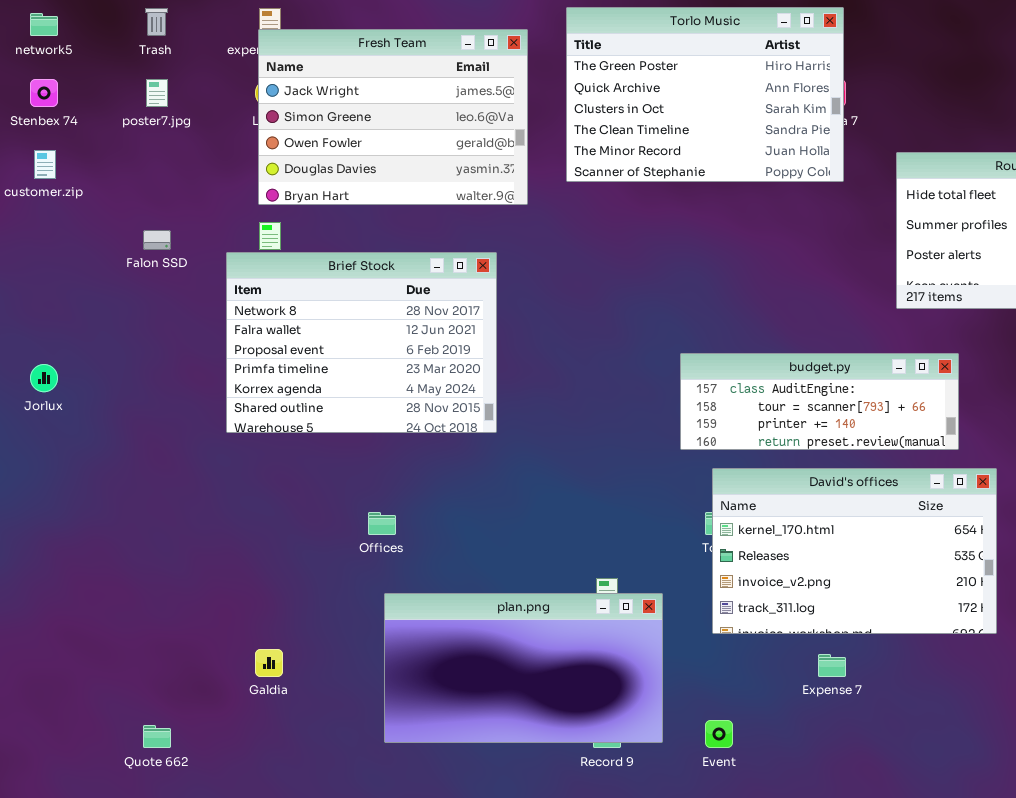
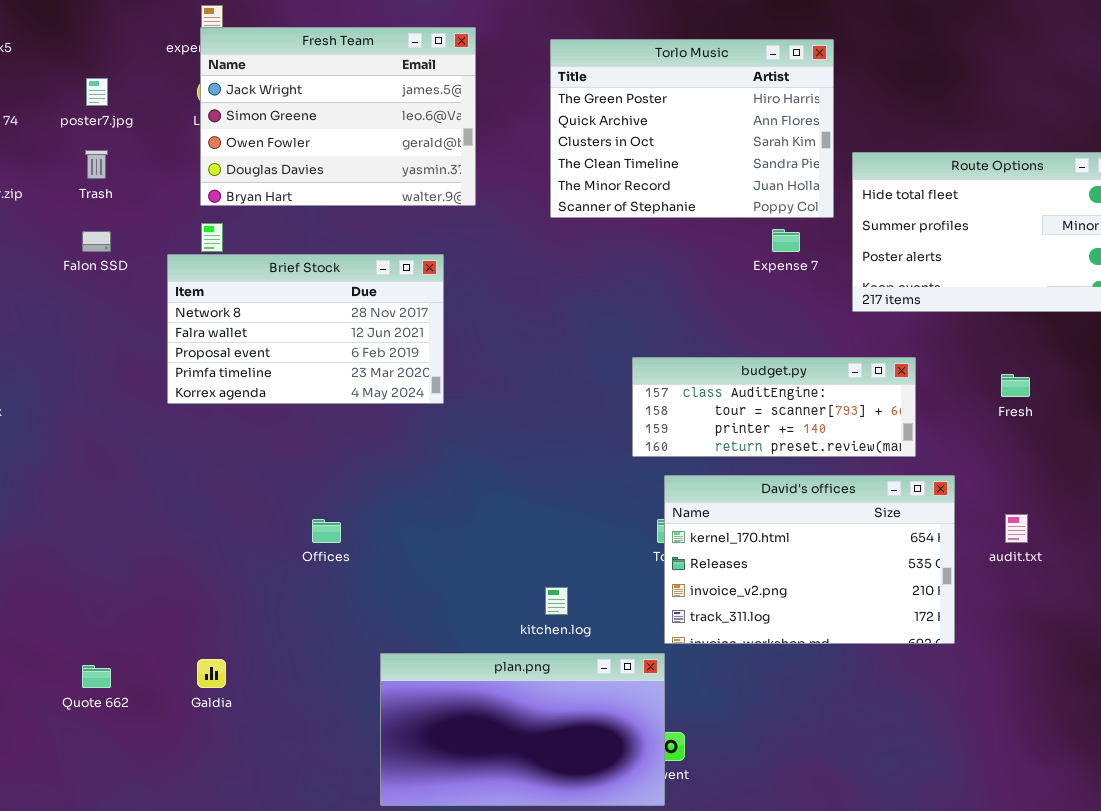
Torlo Music: [566,7,844,182] -> [550,39,834,218], moved
Trash: [145,8,168,36] -> [85,150,108,179], moved
Brief Stock: [226,252,497,433] -> [167,254,444,404], resized
plan.png: [384,593,663,743] -> [380,653,665,806], moved
Expense 7: [818,654,846,677] -> [772,229,800,252], moved
Quote 662: [143,725,171,748] -> [82,665,111,688], moved

